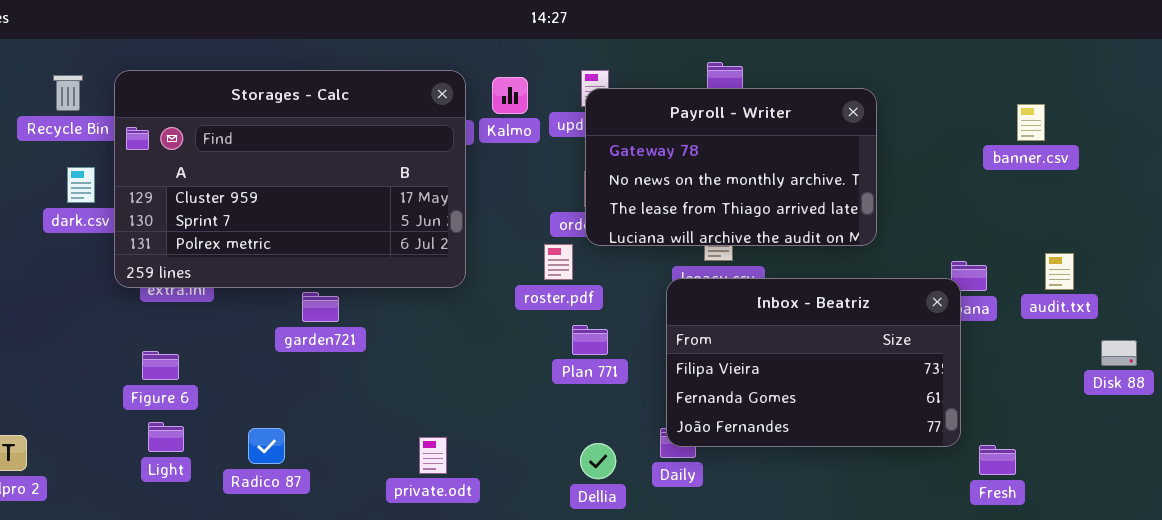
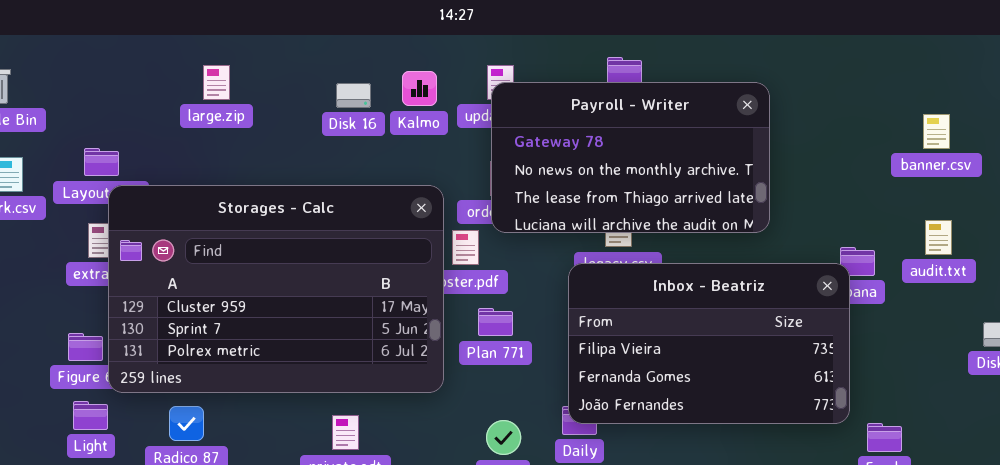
Storages - Calc: [114,70,466,288] -> [108,185,444,393], moved
banner.csv: [1017,104,1045,141] -> [923,114,950,149], moved
audit.txt: [1045,253,1074,290] -> [925,220,952,255], moved

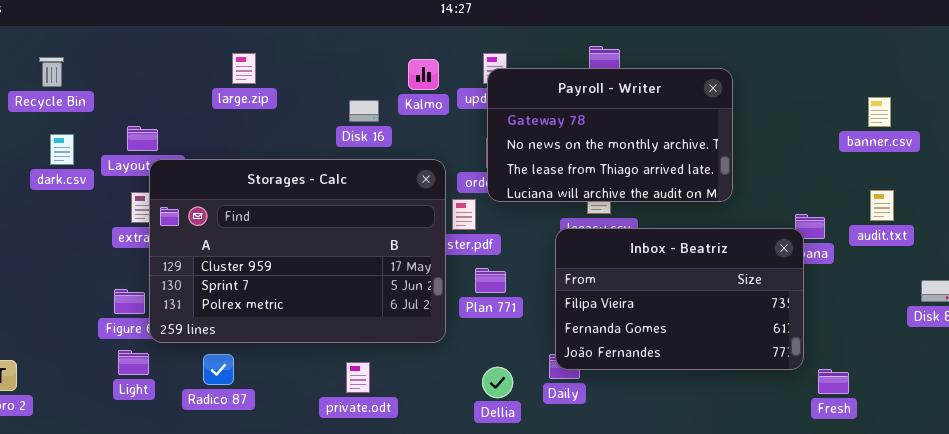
Disk 16: [336,83,371,108] -> [349,100,379,122], moved

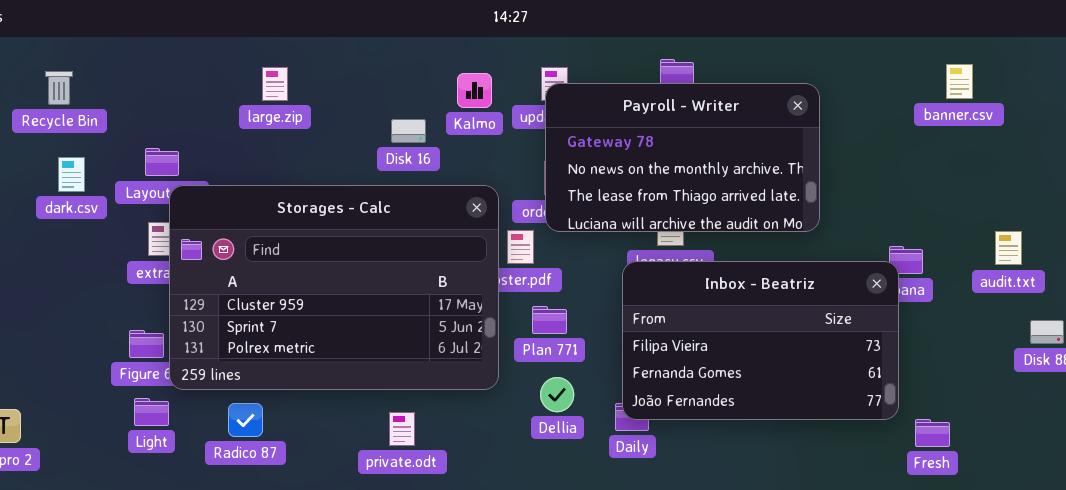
banner.csv: [868,97,891,127] -> [946,64,973,99], moved
audit.txt: [870,190,894,221] -> [995,231,1022,265], moved
Dellia: [482,367,513,398] -> [540,377,574,412], moved

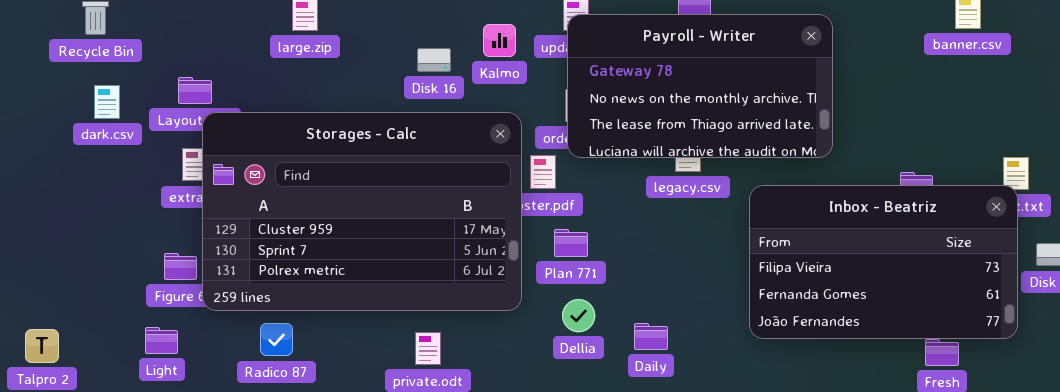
Kalmo: [457,73,492,108] -> [483,24,516,57], moved
Inbox - Beatriz: [622,261,899,420] -> [749,185,1018,339], moved
Light: [134,398,169,426] -> [145,327,178,354], moved

